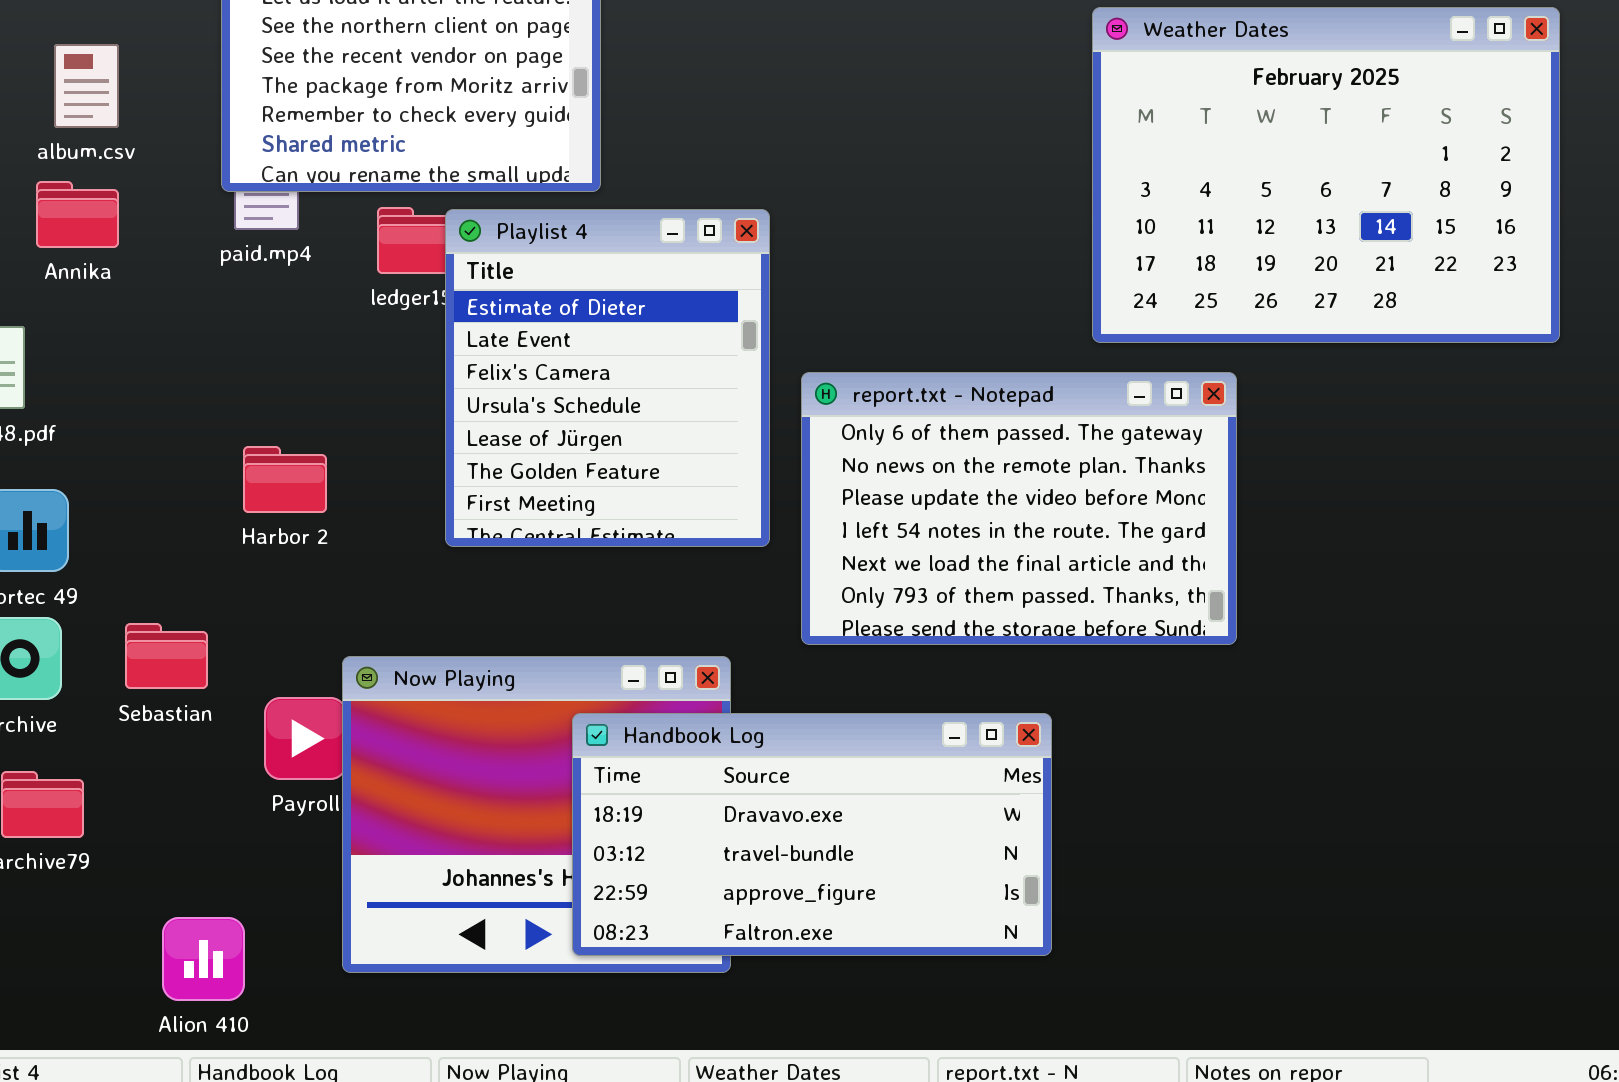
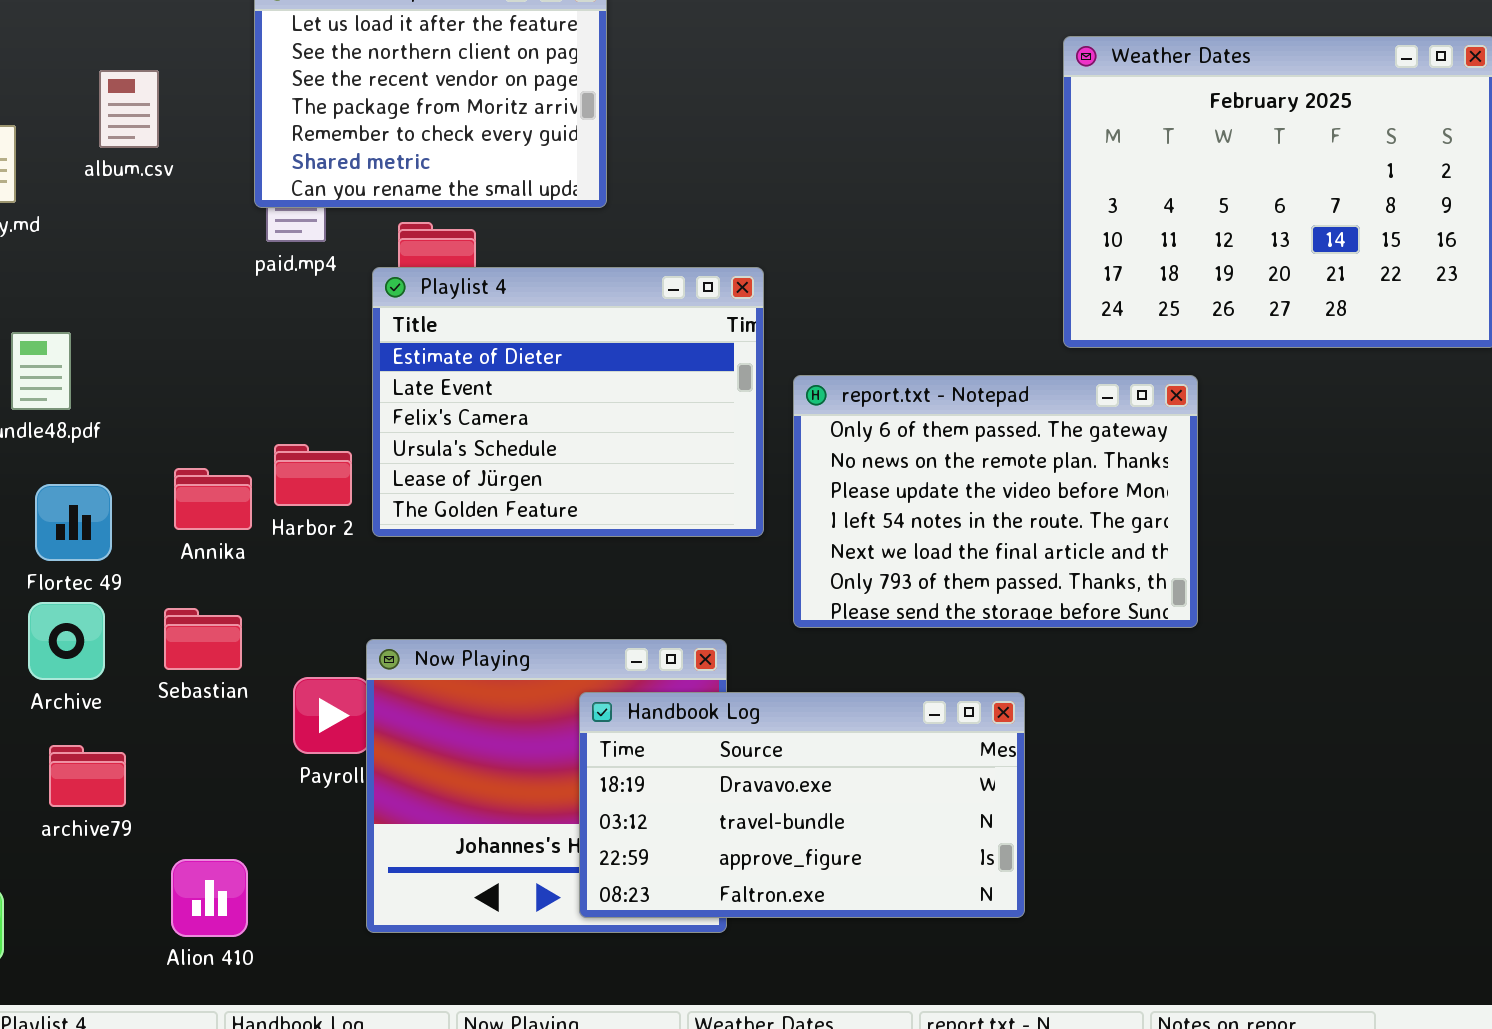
Annika: [36,181,119,248] -> [174,468,252,530], moved
Playlist 4: [445,209,770,547] -> [372,267,764,537], resized
Alion 410: [162,917,245,1001] -> [171,859,248,937], moved

